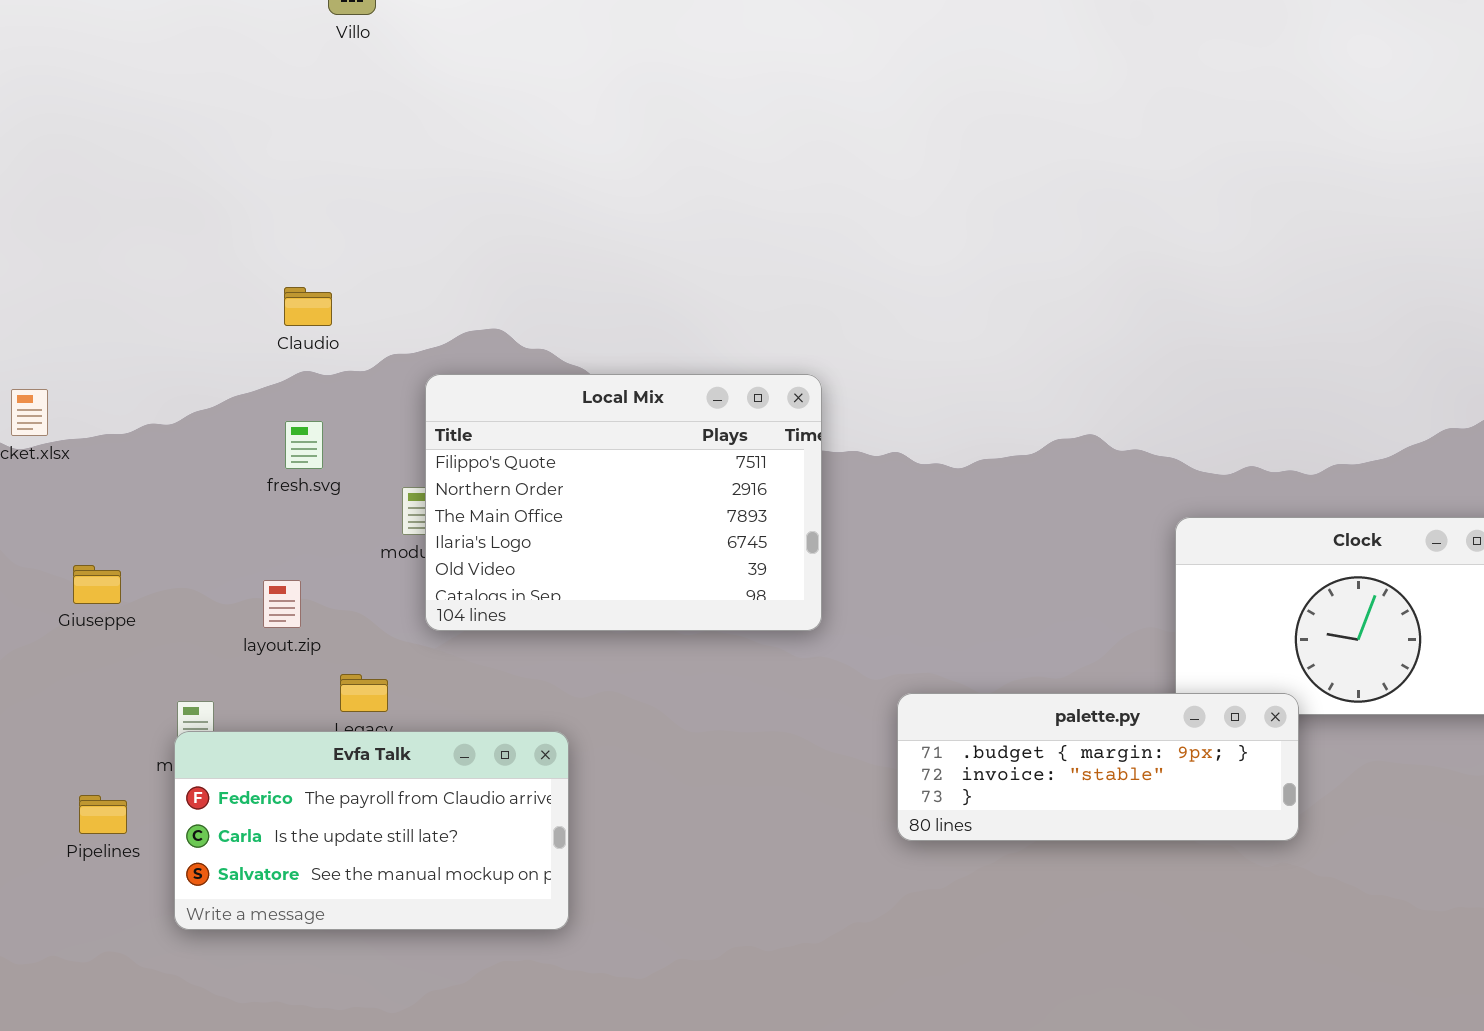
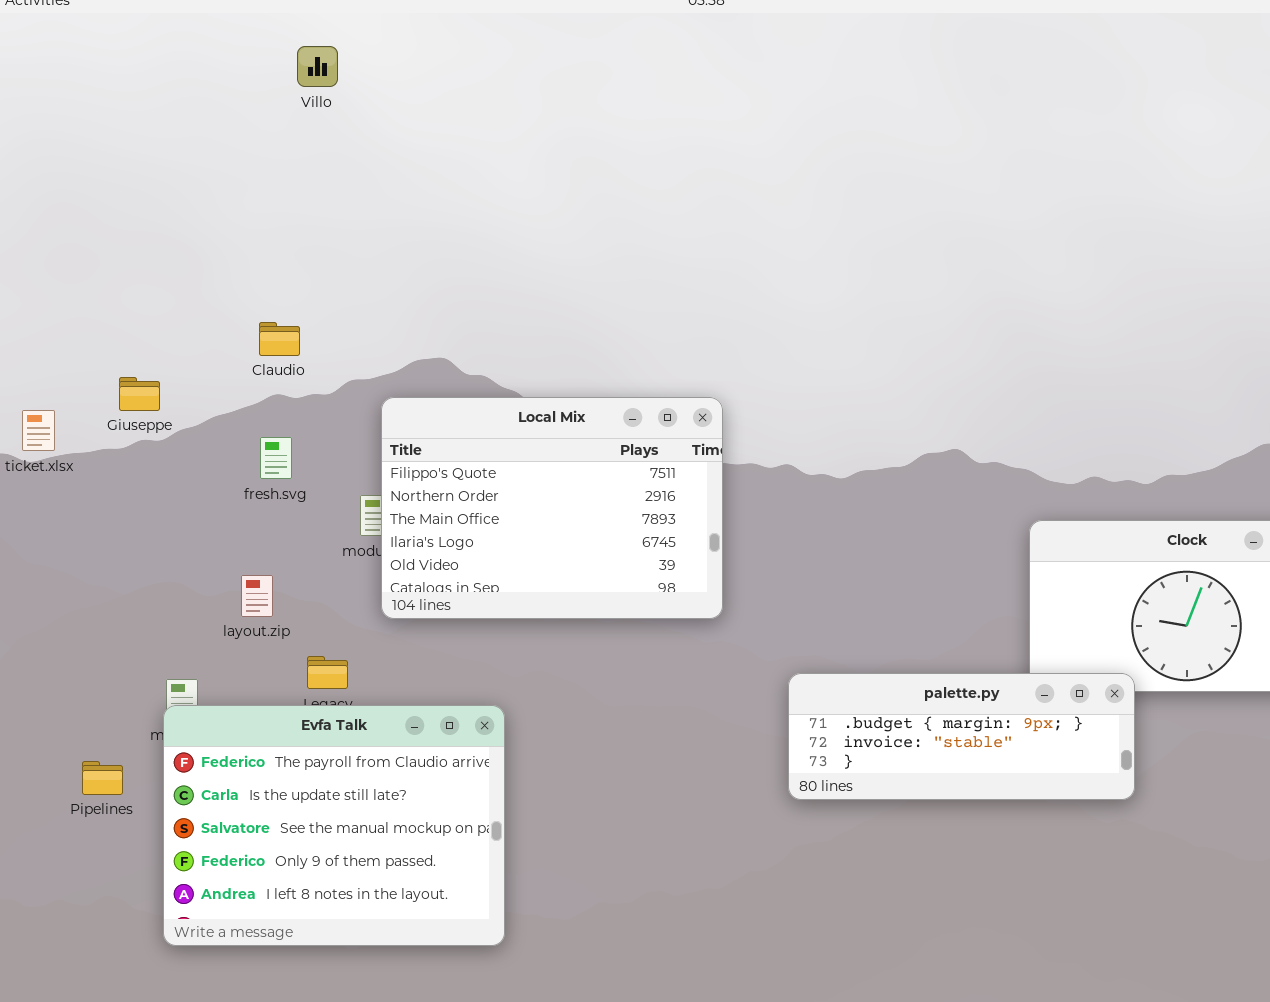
Giuseppe: [73,565,121,604] -> [119,377,160,411], moved
Evfa Talk: [174,731,569,930] -> [163,705,505,946], resized

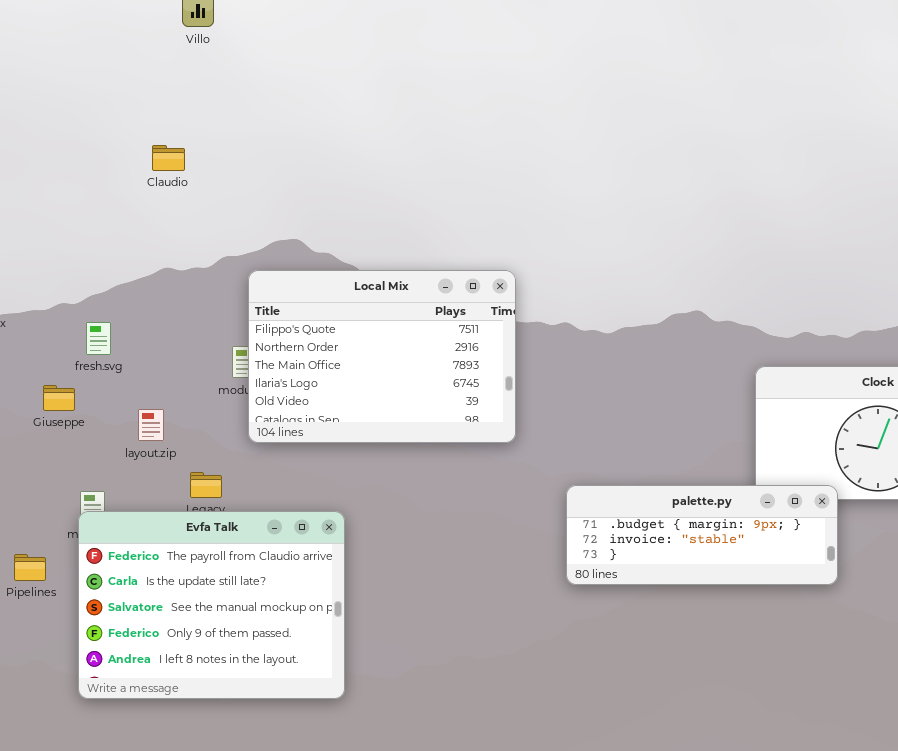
Claudio: [259,322,300,356] -> [152,145,185,171], moved
Giuseppe: [119,377,160,411] -> [43,385,75,411], moved
fresh.svg: [260,437,292,479] -> [86,322,111,355], moved

